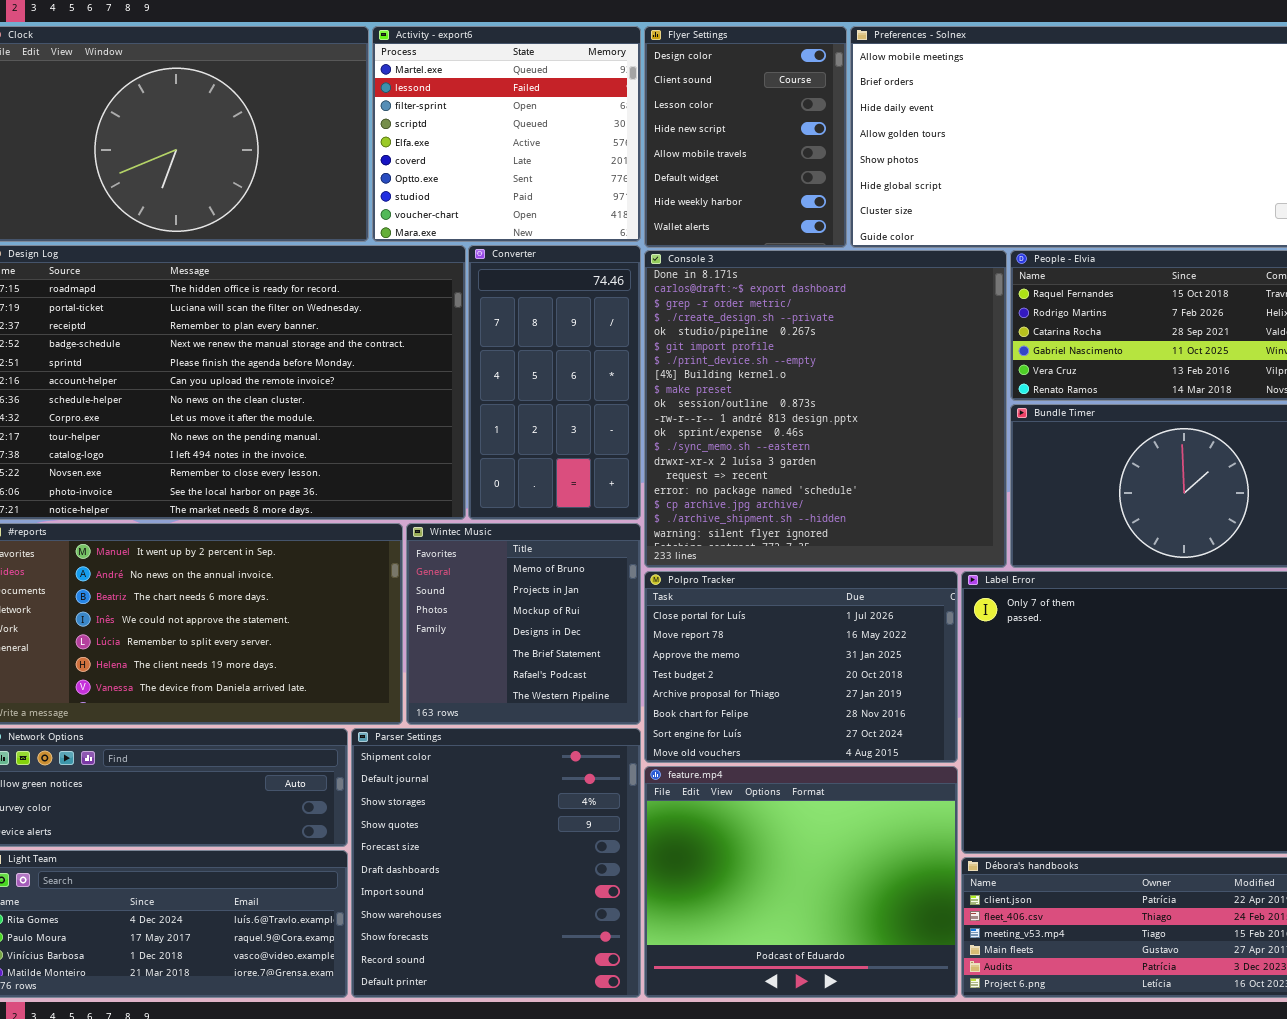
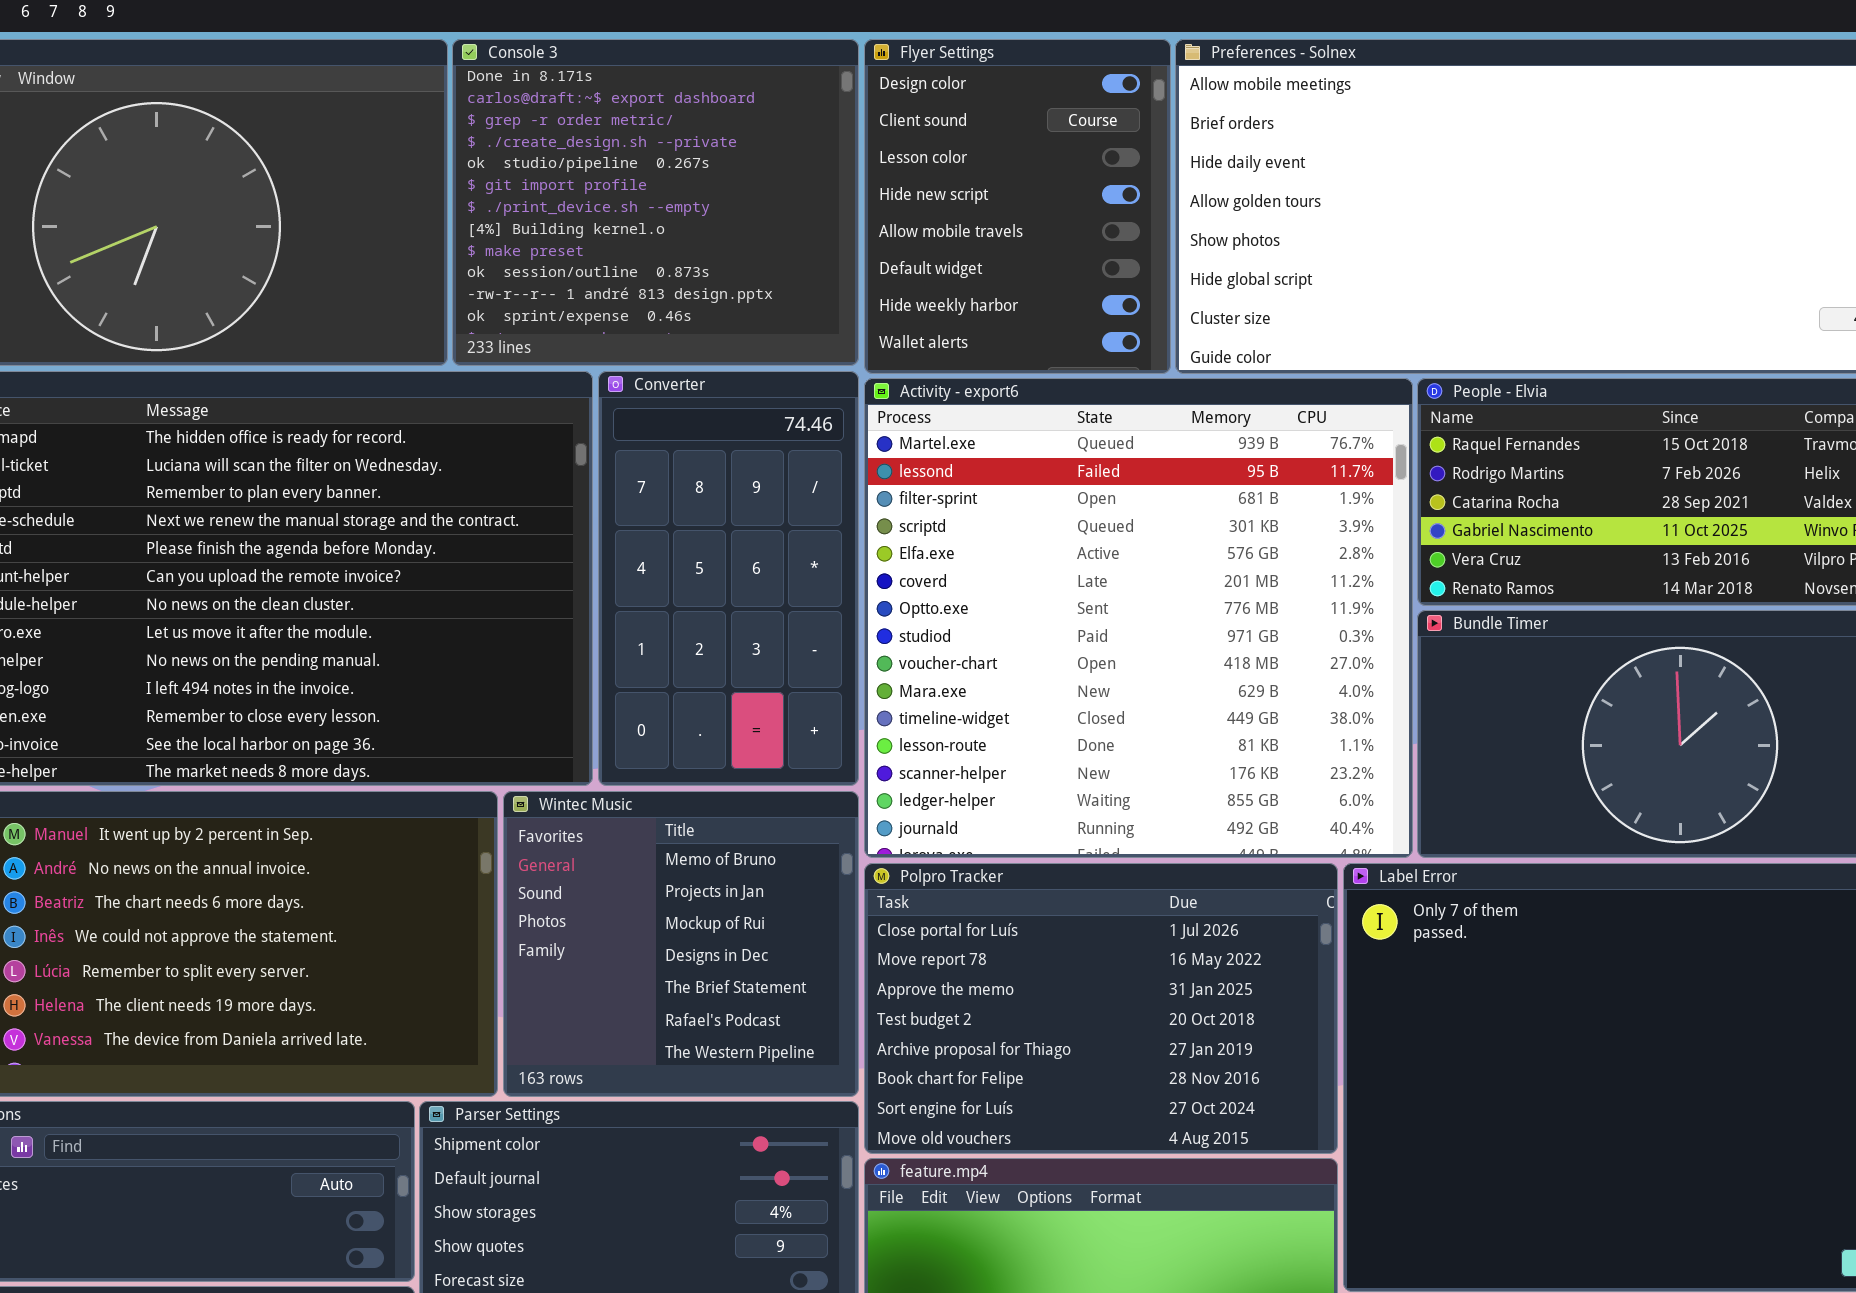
Activity - export6: [372,26,641,242] -> [864,378,1413,858], moved, resized
Console 3: [644,250,1007,568] -> [452,39,859,366], moved, resized

